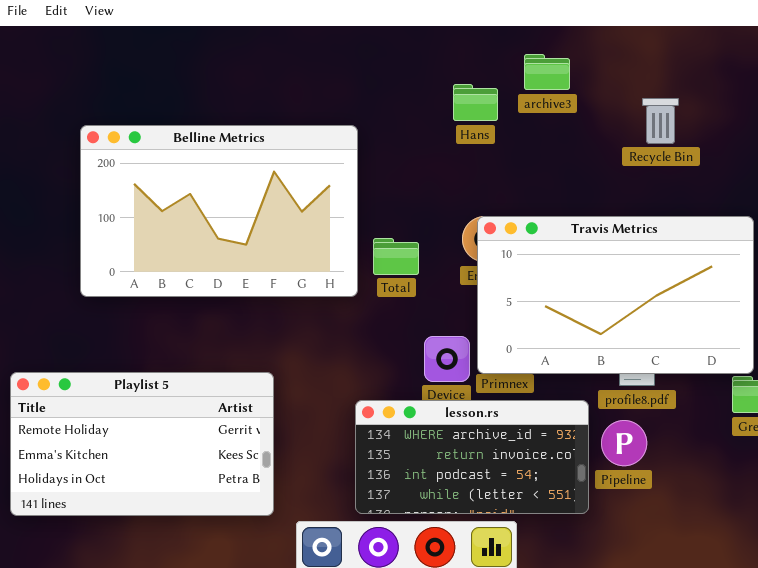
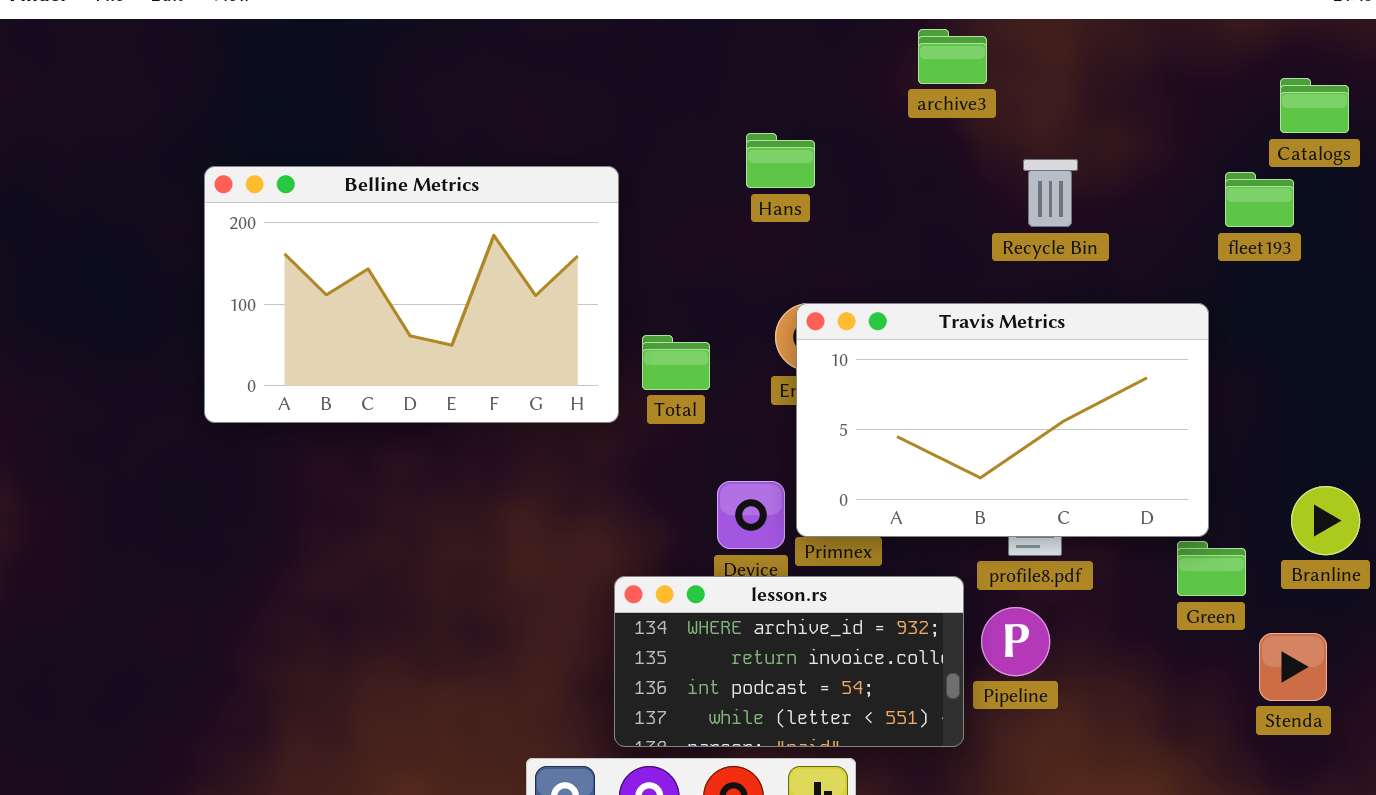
archive3: [524,54,570,90] -> [918,29,987,84], moved
Hans: [453,84,498,121] -> [746,133,815,188], moved
Recycle Bin: [642,98,679,144] -> [1023,159,1078,227], moved
Playlist 5: [10,372,274,516] -> none, closed

